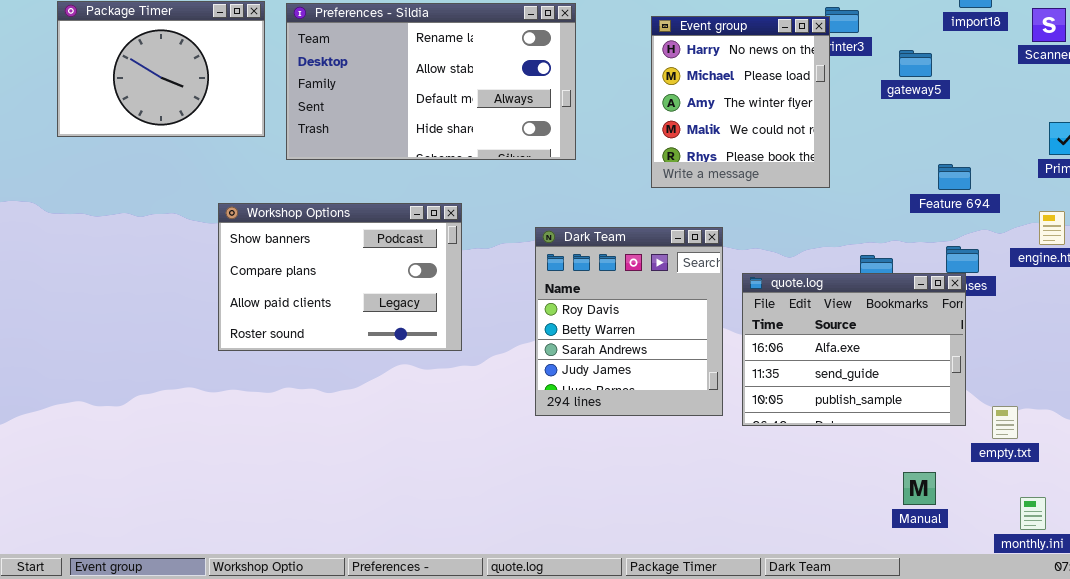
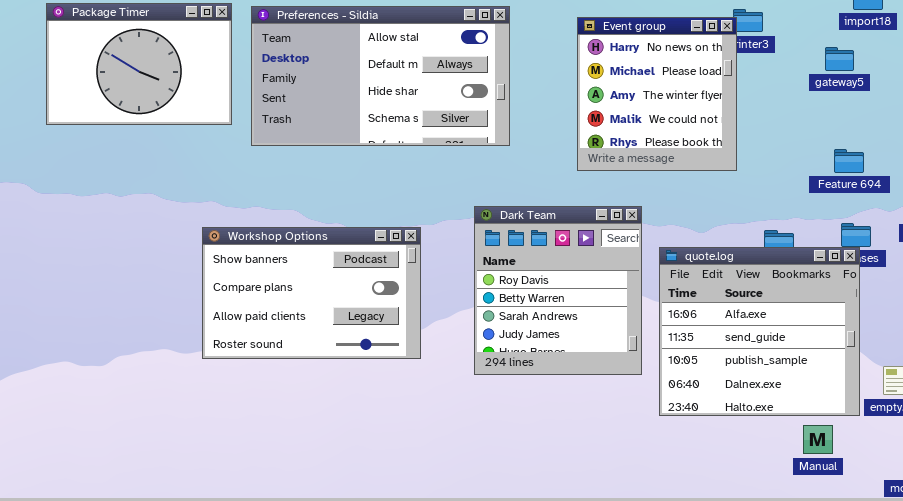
Preferences - Sildia: [286,3,576,160] -> [251,6,510,146], scrolled down 1 row
gateway5: [899,50,932,77] -> [825,47,854,71], moved
Workshop Options: [218,203,462,351] -> [202,227,421,359], moved
quote.log: [742,273,966,426] -> [659,247,860,416], resized

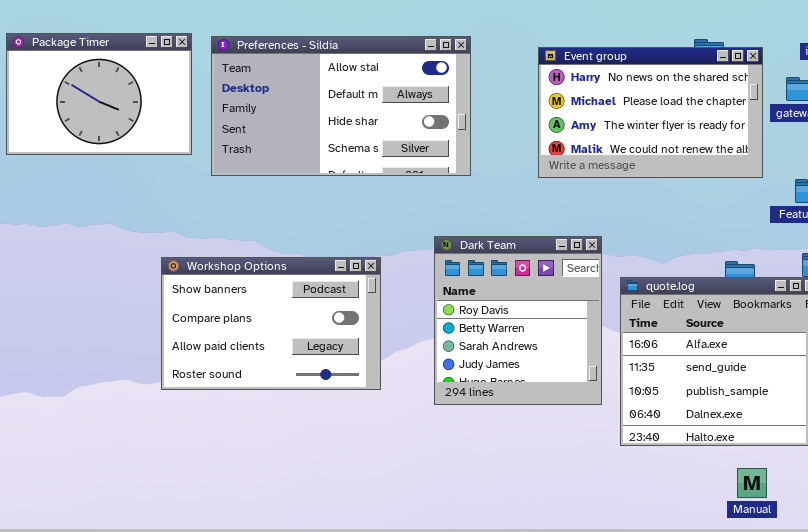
Event group: [577,17,737,171] -> [538,47,763,178], resized
Manual: [803,425,833,454] -> [737,468,767,498], moved

